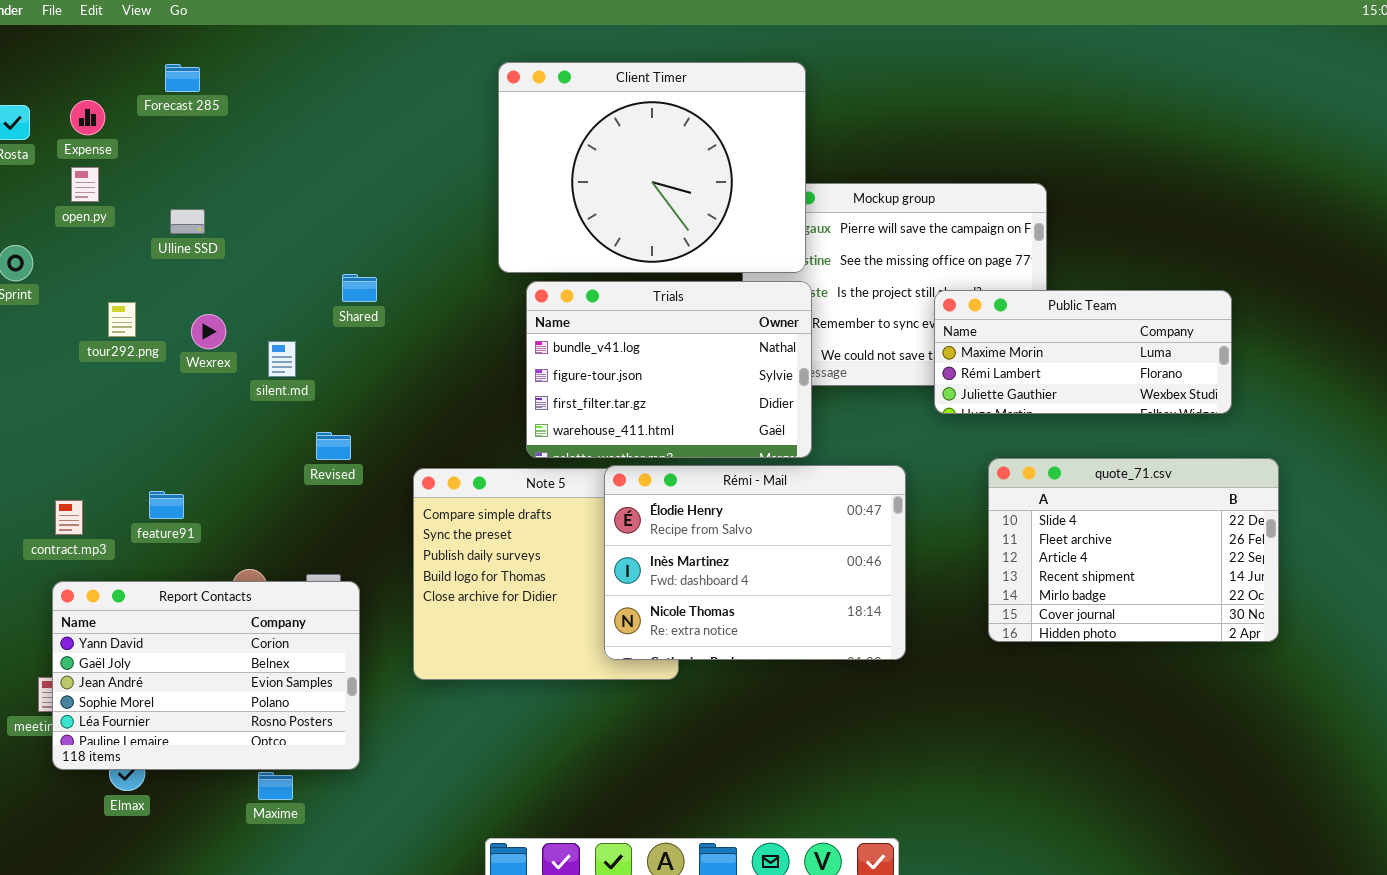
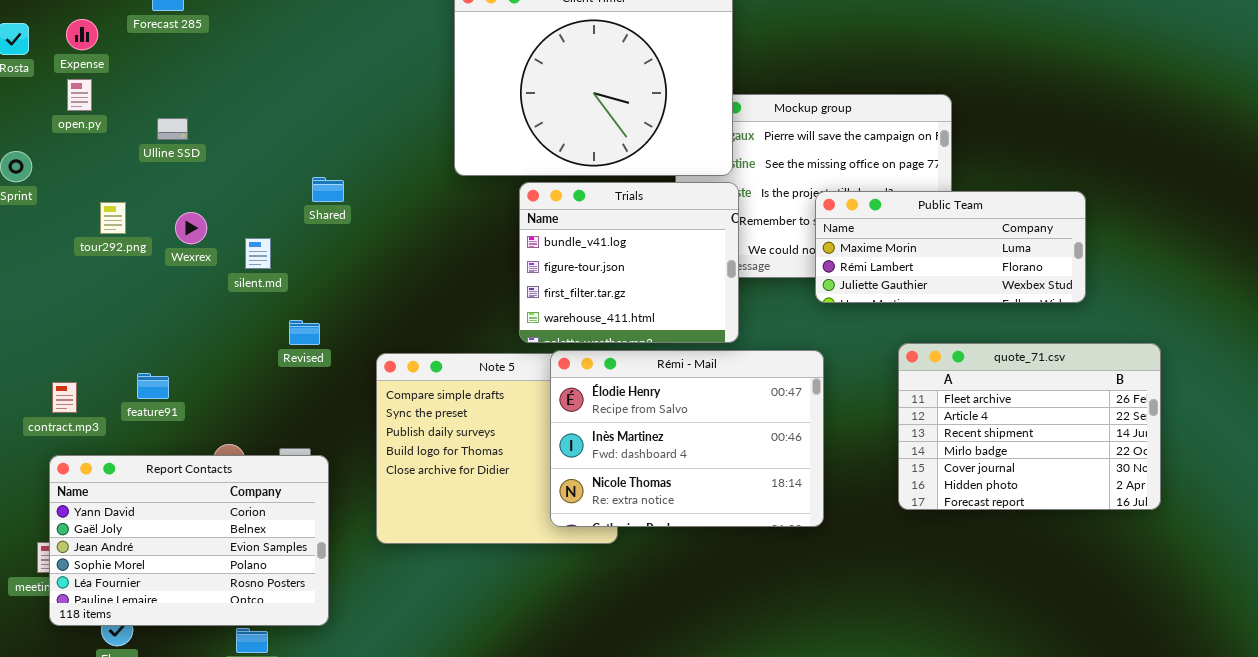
Trials: [526,281,812,458] -> [519,182,739,343], resized
Public Team: [934,290,1232,414] -> [815,191,1086,303], moved
quote_71.csv: [988,458,1279,642] -> [898,343,1161,510], scrolled down 1 row

